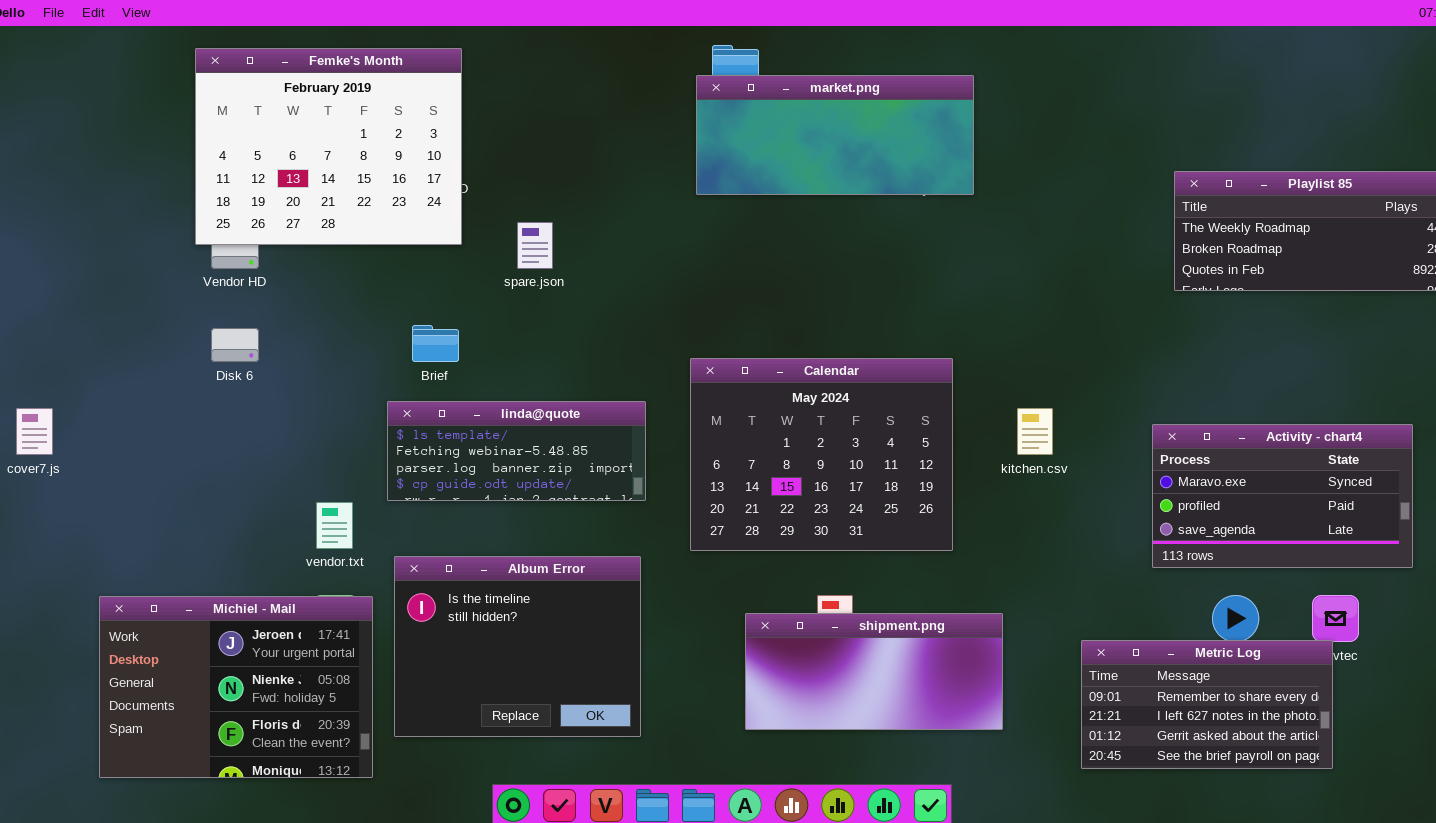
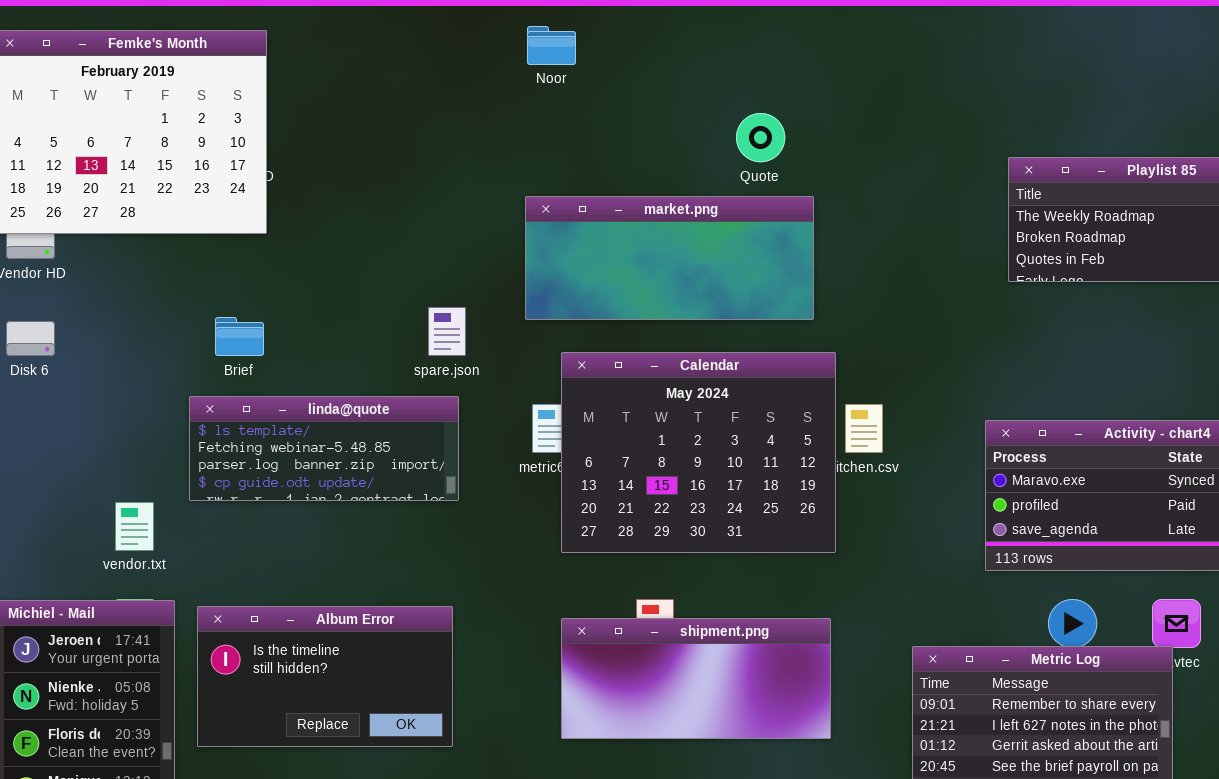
market.png: [696,75,974,195] -> [525,196,814,320], moved
spare.json: [517,222,553,269] -> [428,307,466,356], moved
Calendar: [690,358,953,551] -> [561,352,836,553], moved
Album Error: [394,556,641,737] -> [197,606,453,747], resized

